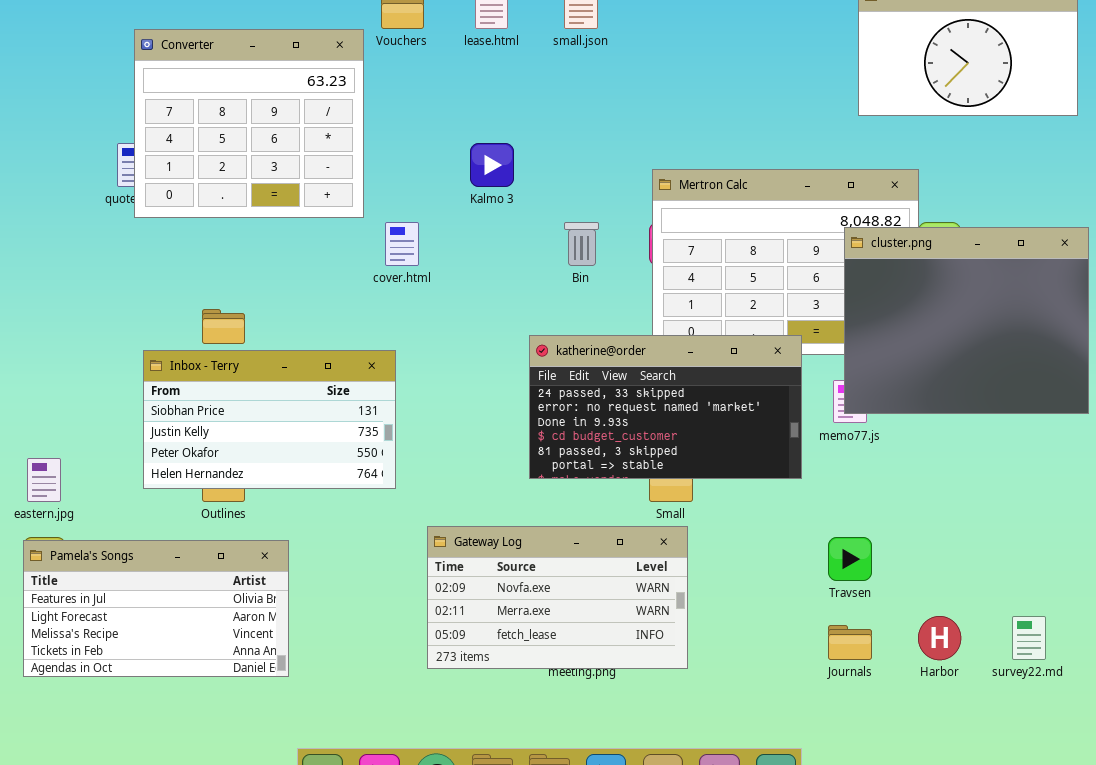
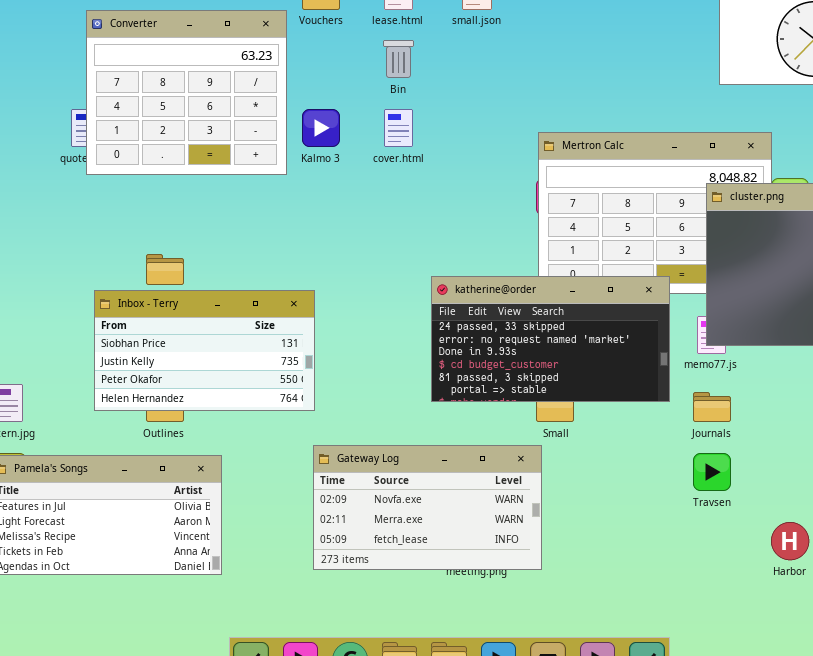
Kalmo 3: [470,143,514,187] -> [302,109,340,147], moved
cover.html: [385,222,419,266] -> [384,109,413,147], moved
Bin: [564,222,599,266] -> [383,40,414,78], moved
Gateway Log: [427,526,688,669] -> [313,445,542,570], moved
Journals: [828,625,872,660] -> [693,392,731,422], moved

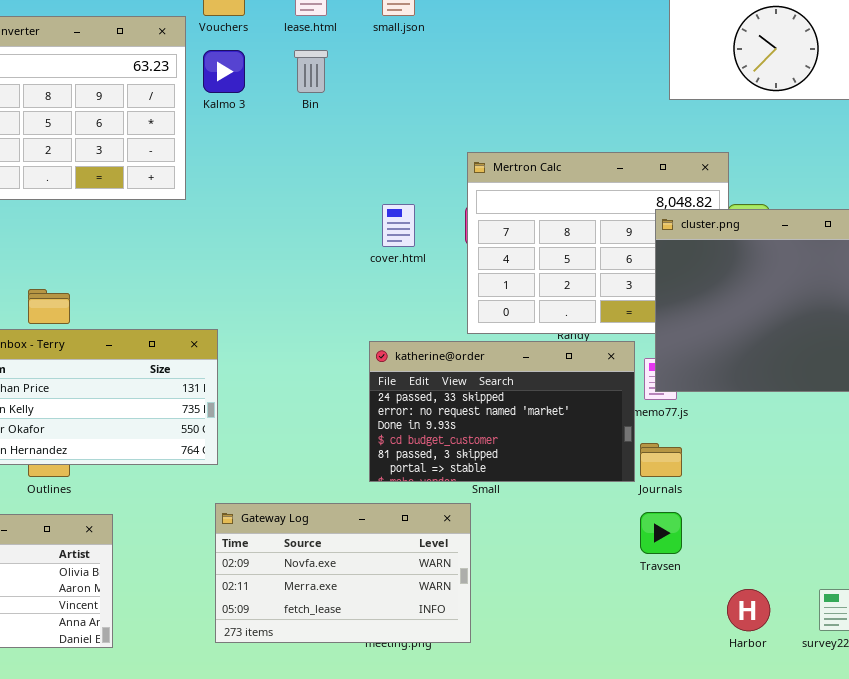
Kalmo 3: [302,109,340,147] -> [203,50,245,93], moved
cover.html: [384,109,413,147] -> [382,204,415,247], moved
katherine@order: [431,276,670,402] -> [369,341,635,482], moved

